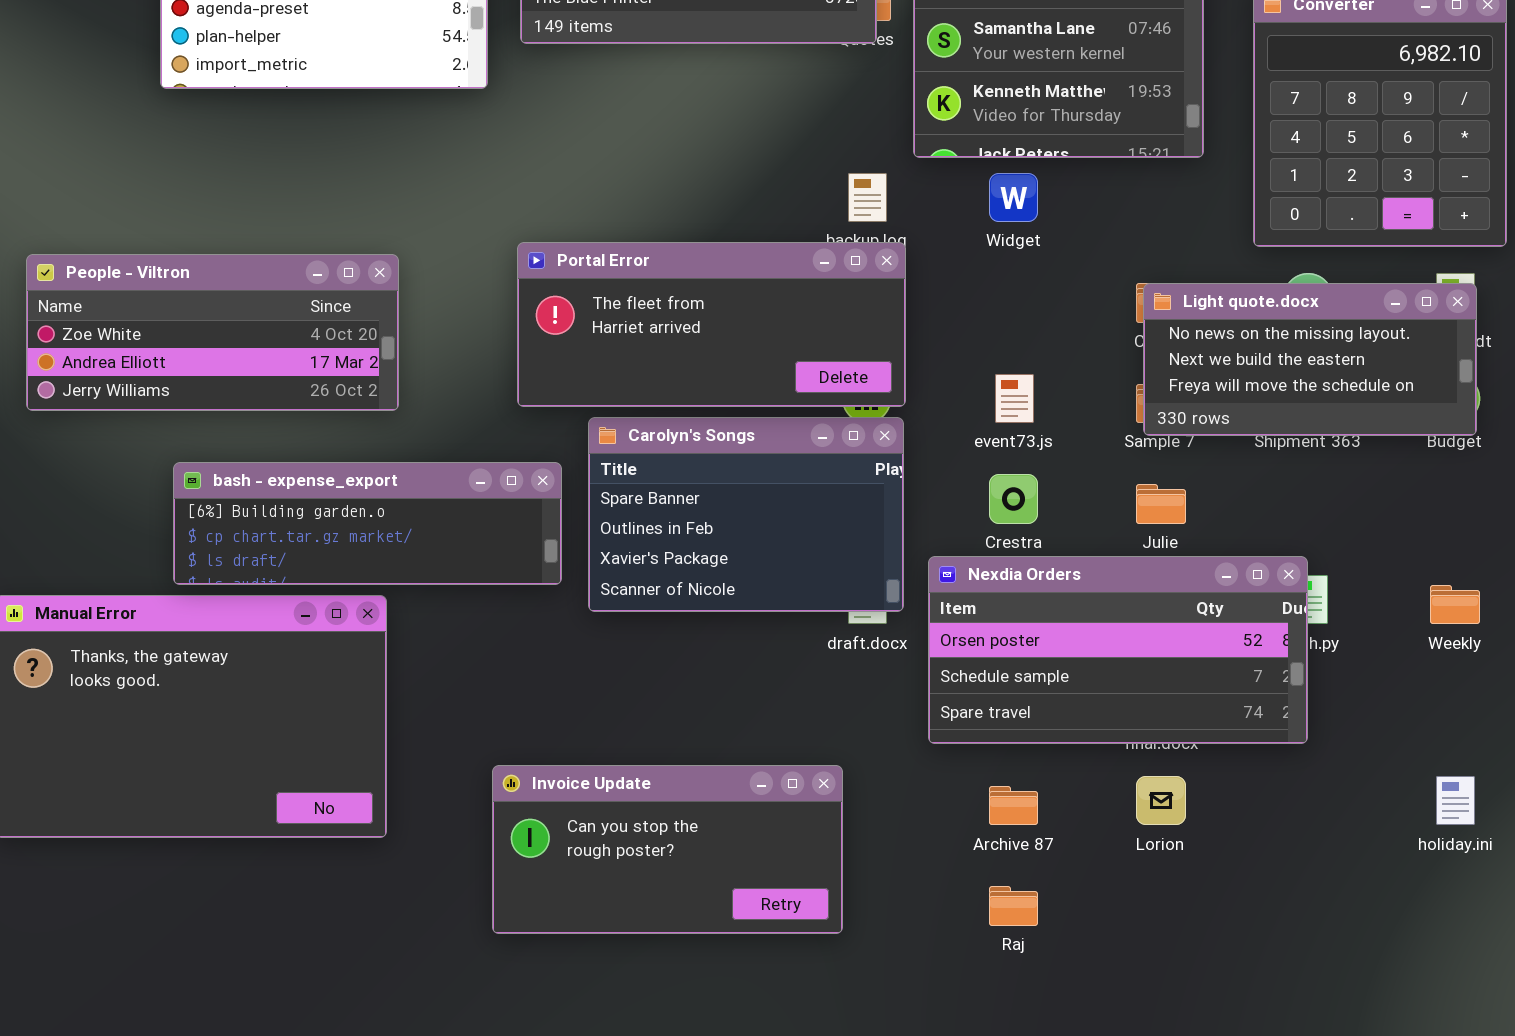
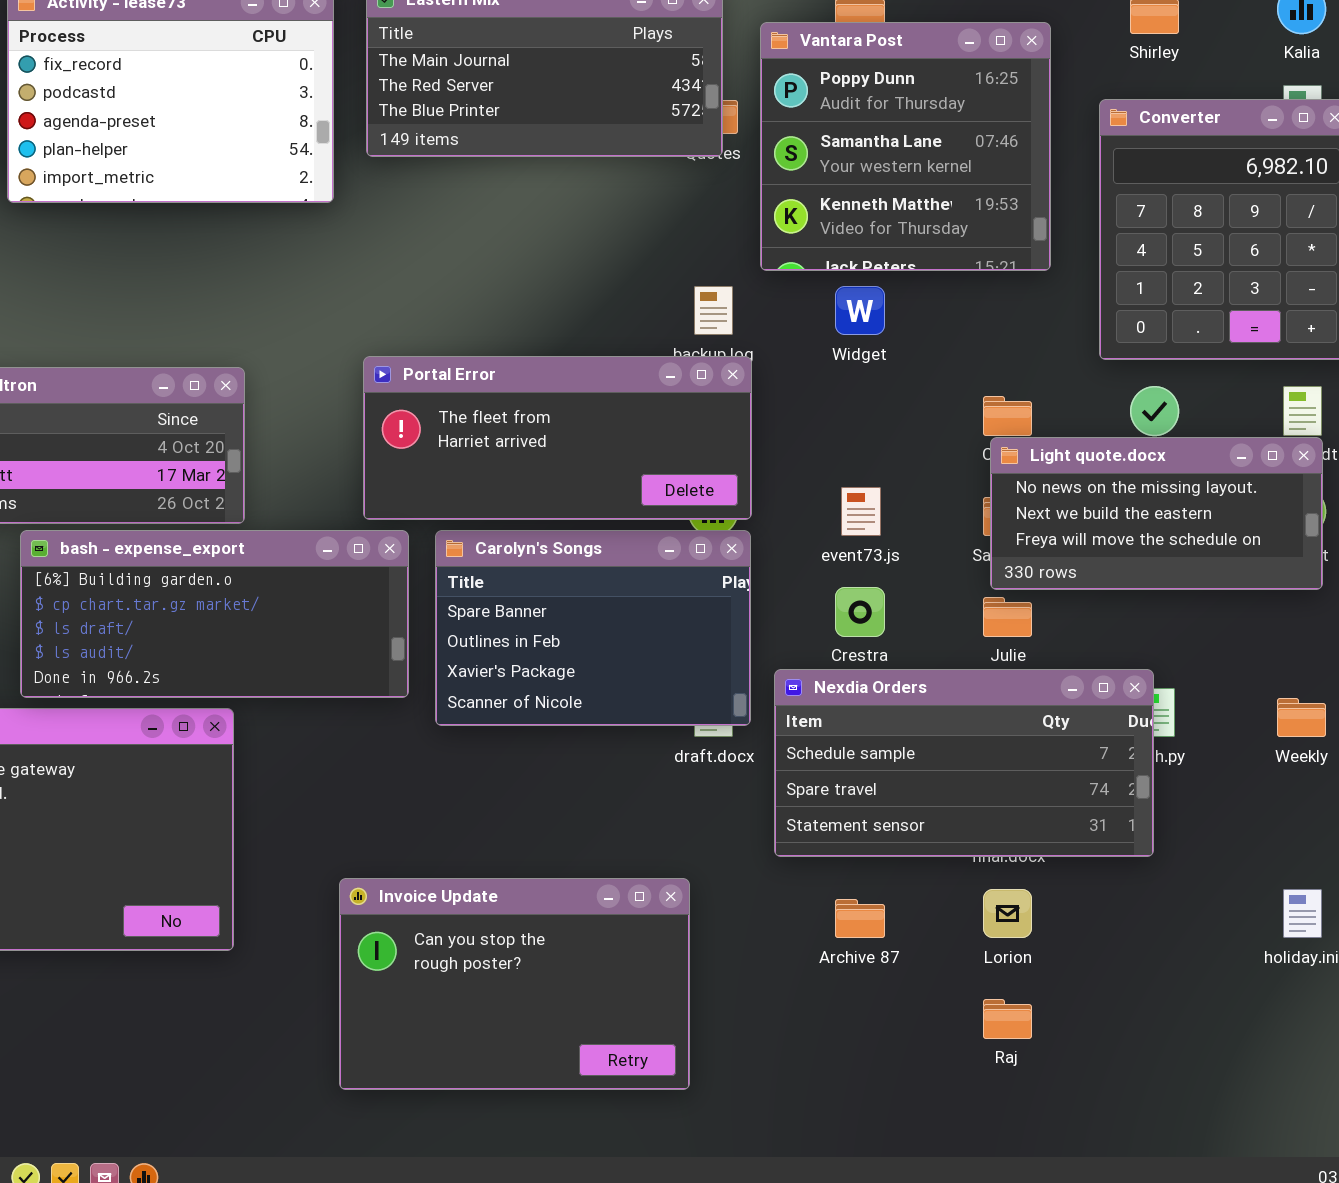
Light quote.docx: [1143,283,1477,436] -> [990,437,1323,590], moved
bash - expense_export: [173,462,562,585] -> [20,530,409,698], resized
Nexdia Orders: [928,556,1308,744] -> [774,669,1154,857], scrolled down 1 row
Invoice Update: [492,765,843,934] -> [339,878,690,1090], resized
Raj: [989,886,1038,926] -> [983,999,1032,1039], moved

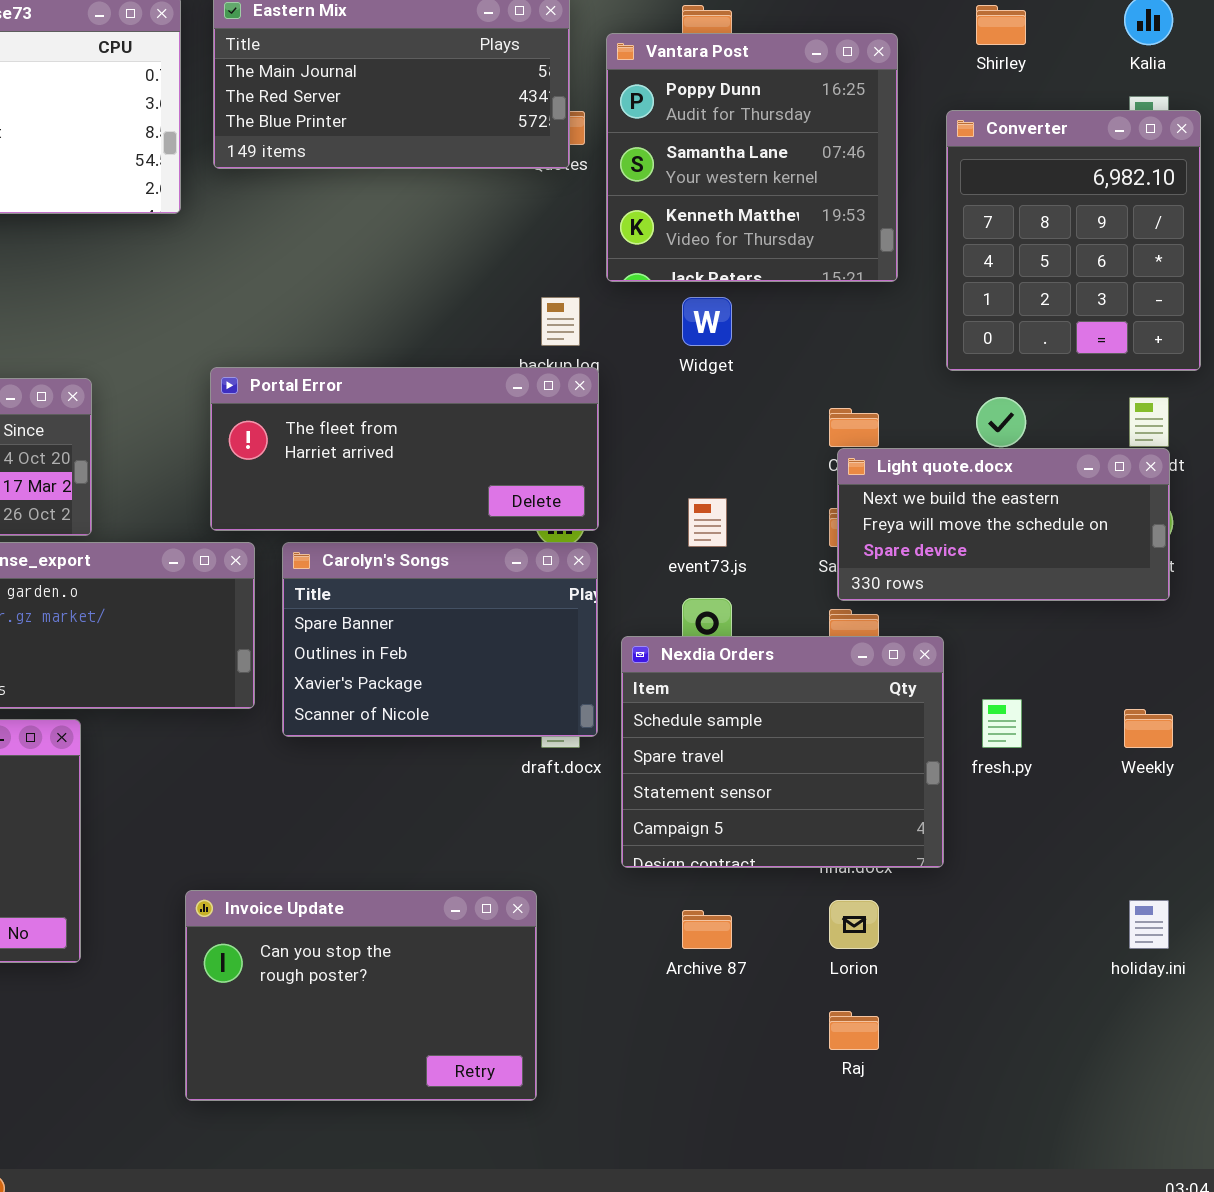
Light quote.docx: [990,437,1323,590] -> [837,448,1170,601], scrolled down 1 row
Nexdia Orders: [774,669,1154,857] -> [621,636,944,868], resized

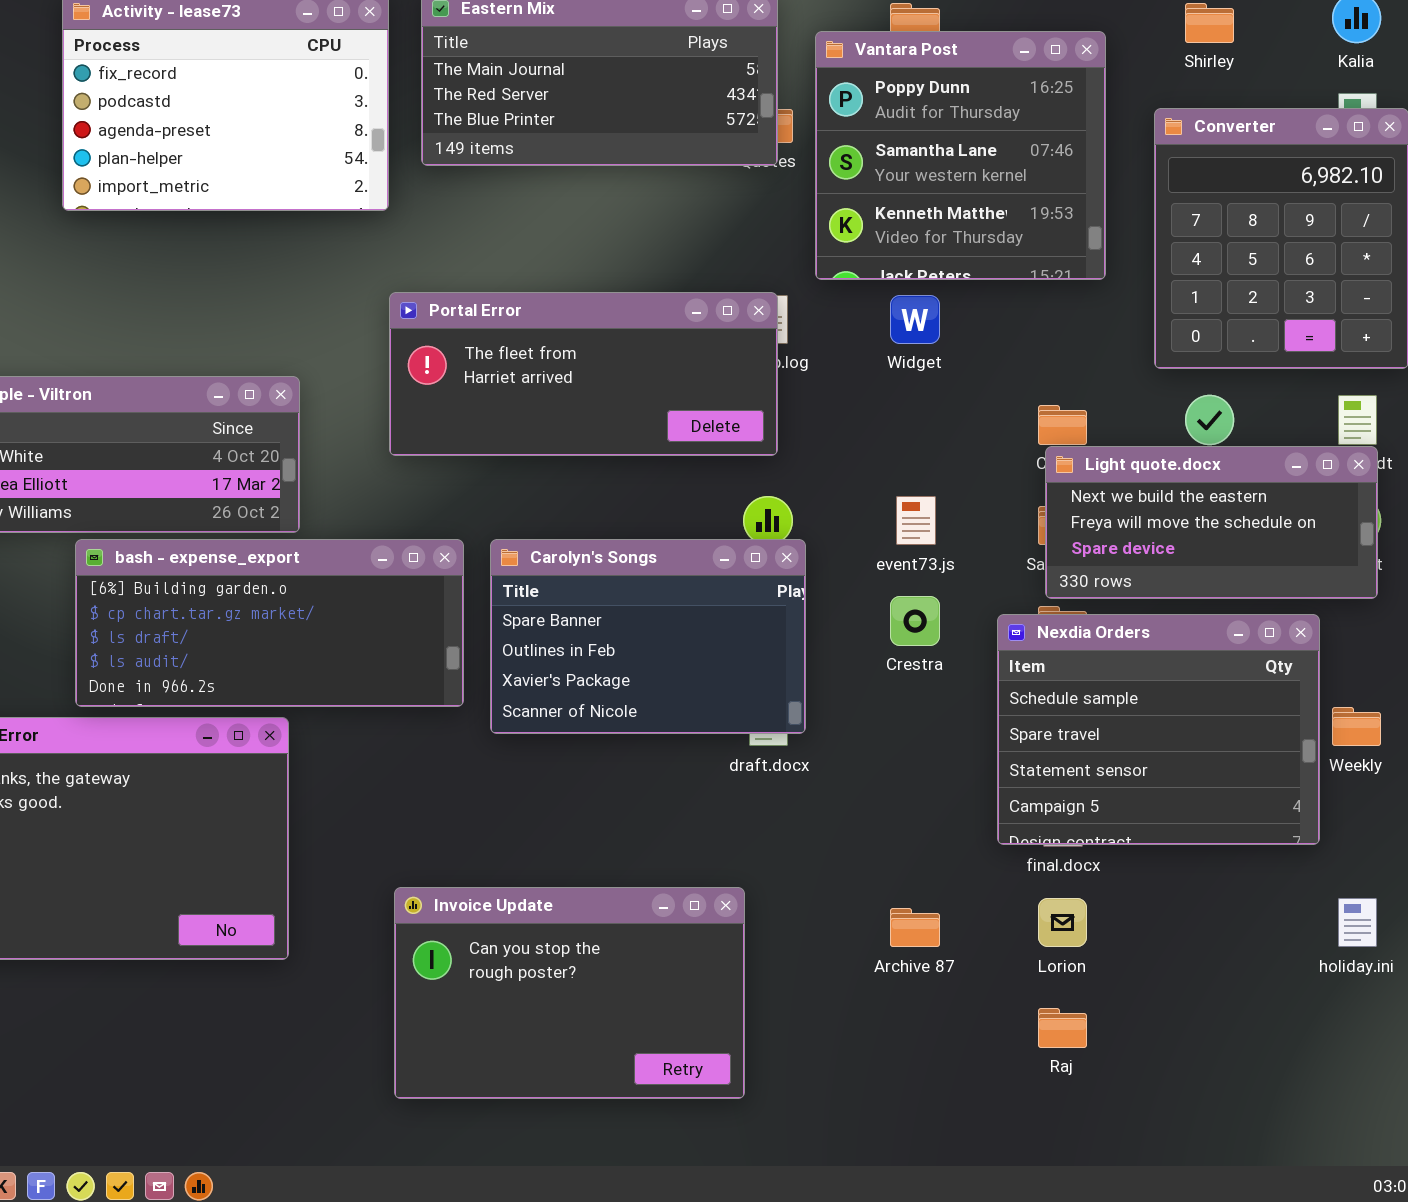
Portal Error: [210,367,599,531] -> [389,292,778,456], moved
Nexdia Orders: [621,636,944,868] -> [997,614,1320,845], moved

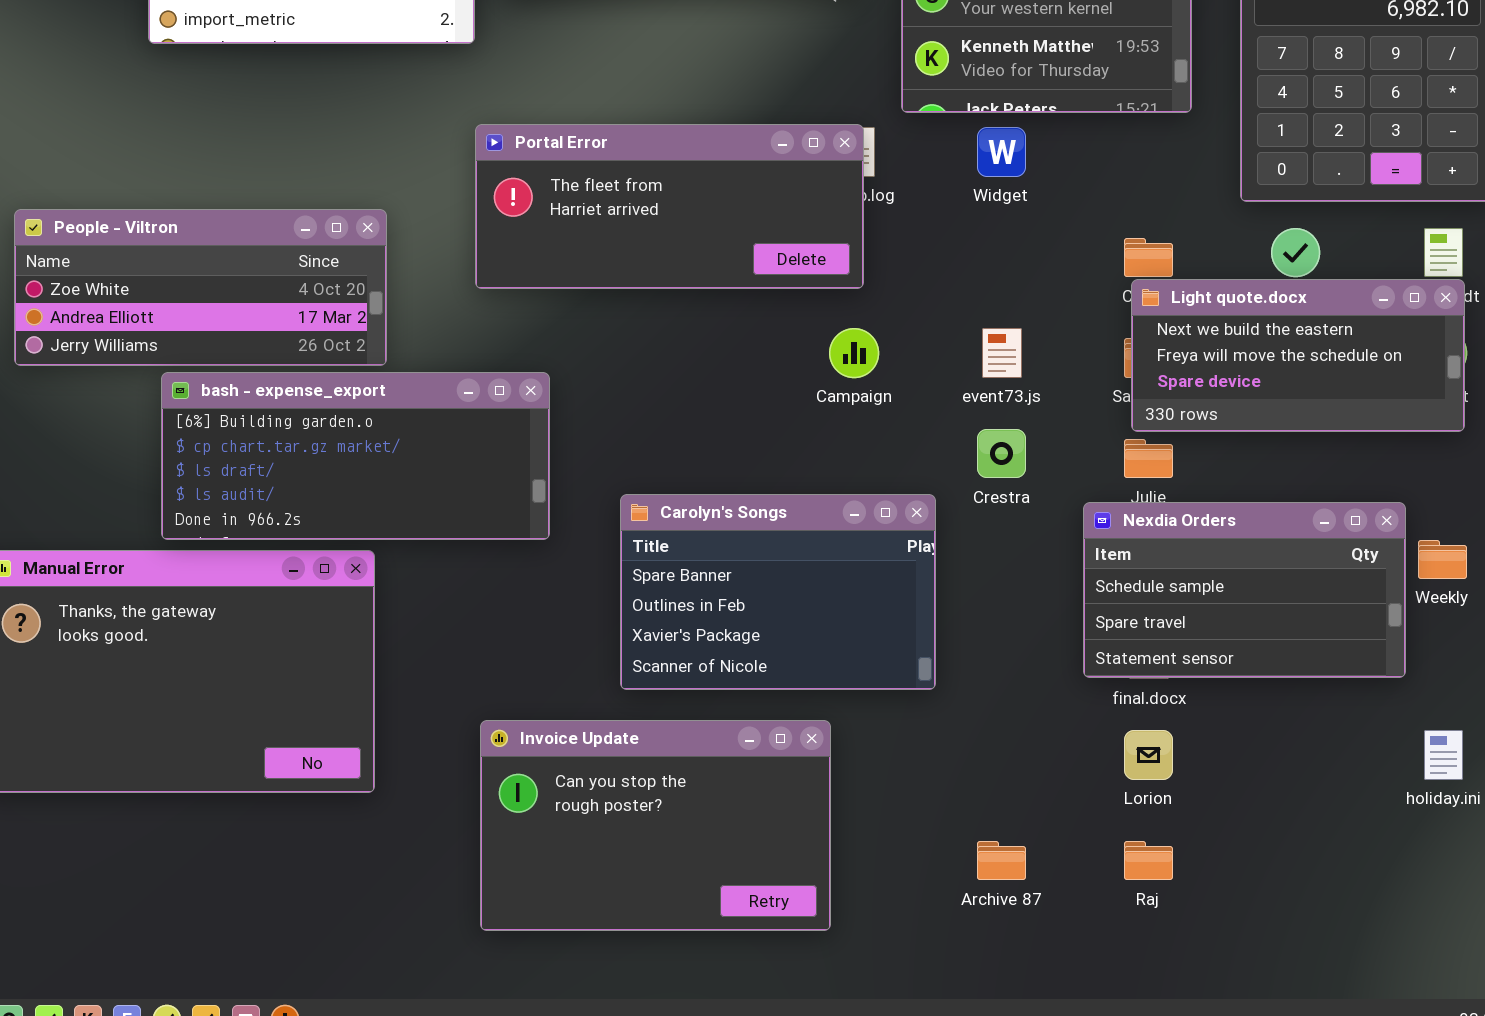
Carolyn's Songs: [490,539,806,734] -> [620,494,936,690], moved
Nexdia Orders: [997,614,1320,845] -> [1083,502,1406,678], resized
Archive 87: [890,908,940,947] -> [977,841,1026,880], moved

